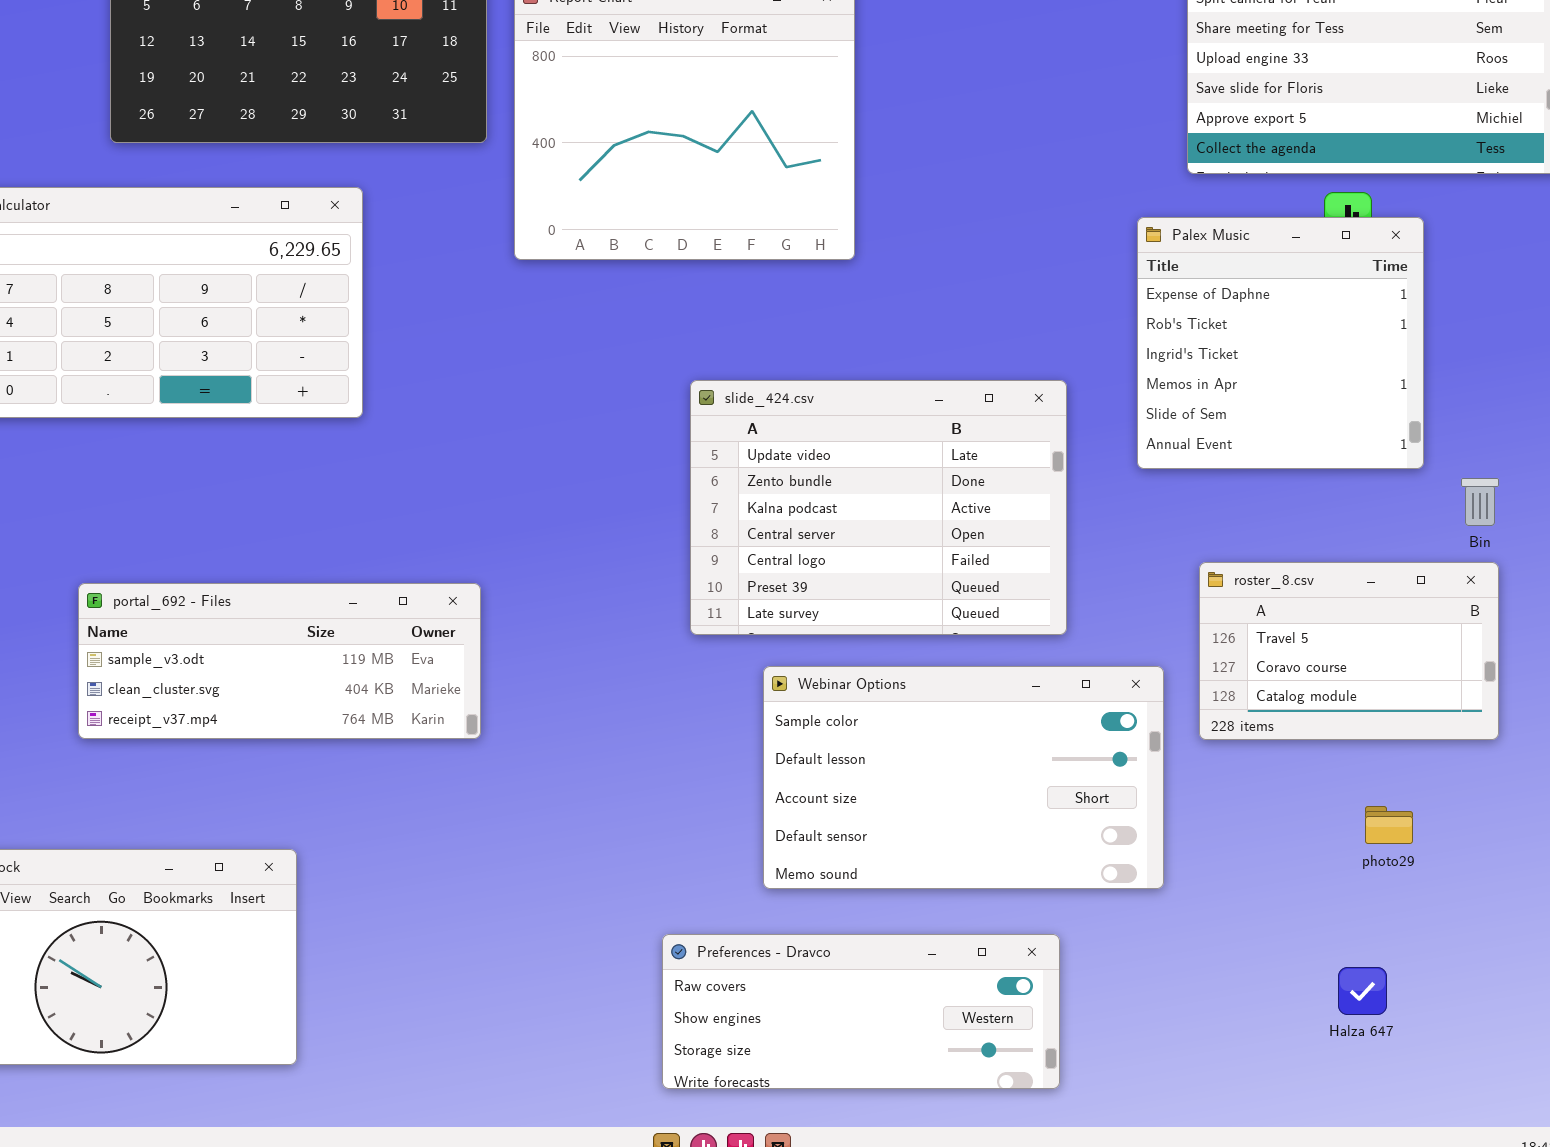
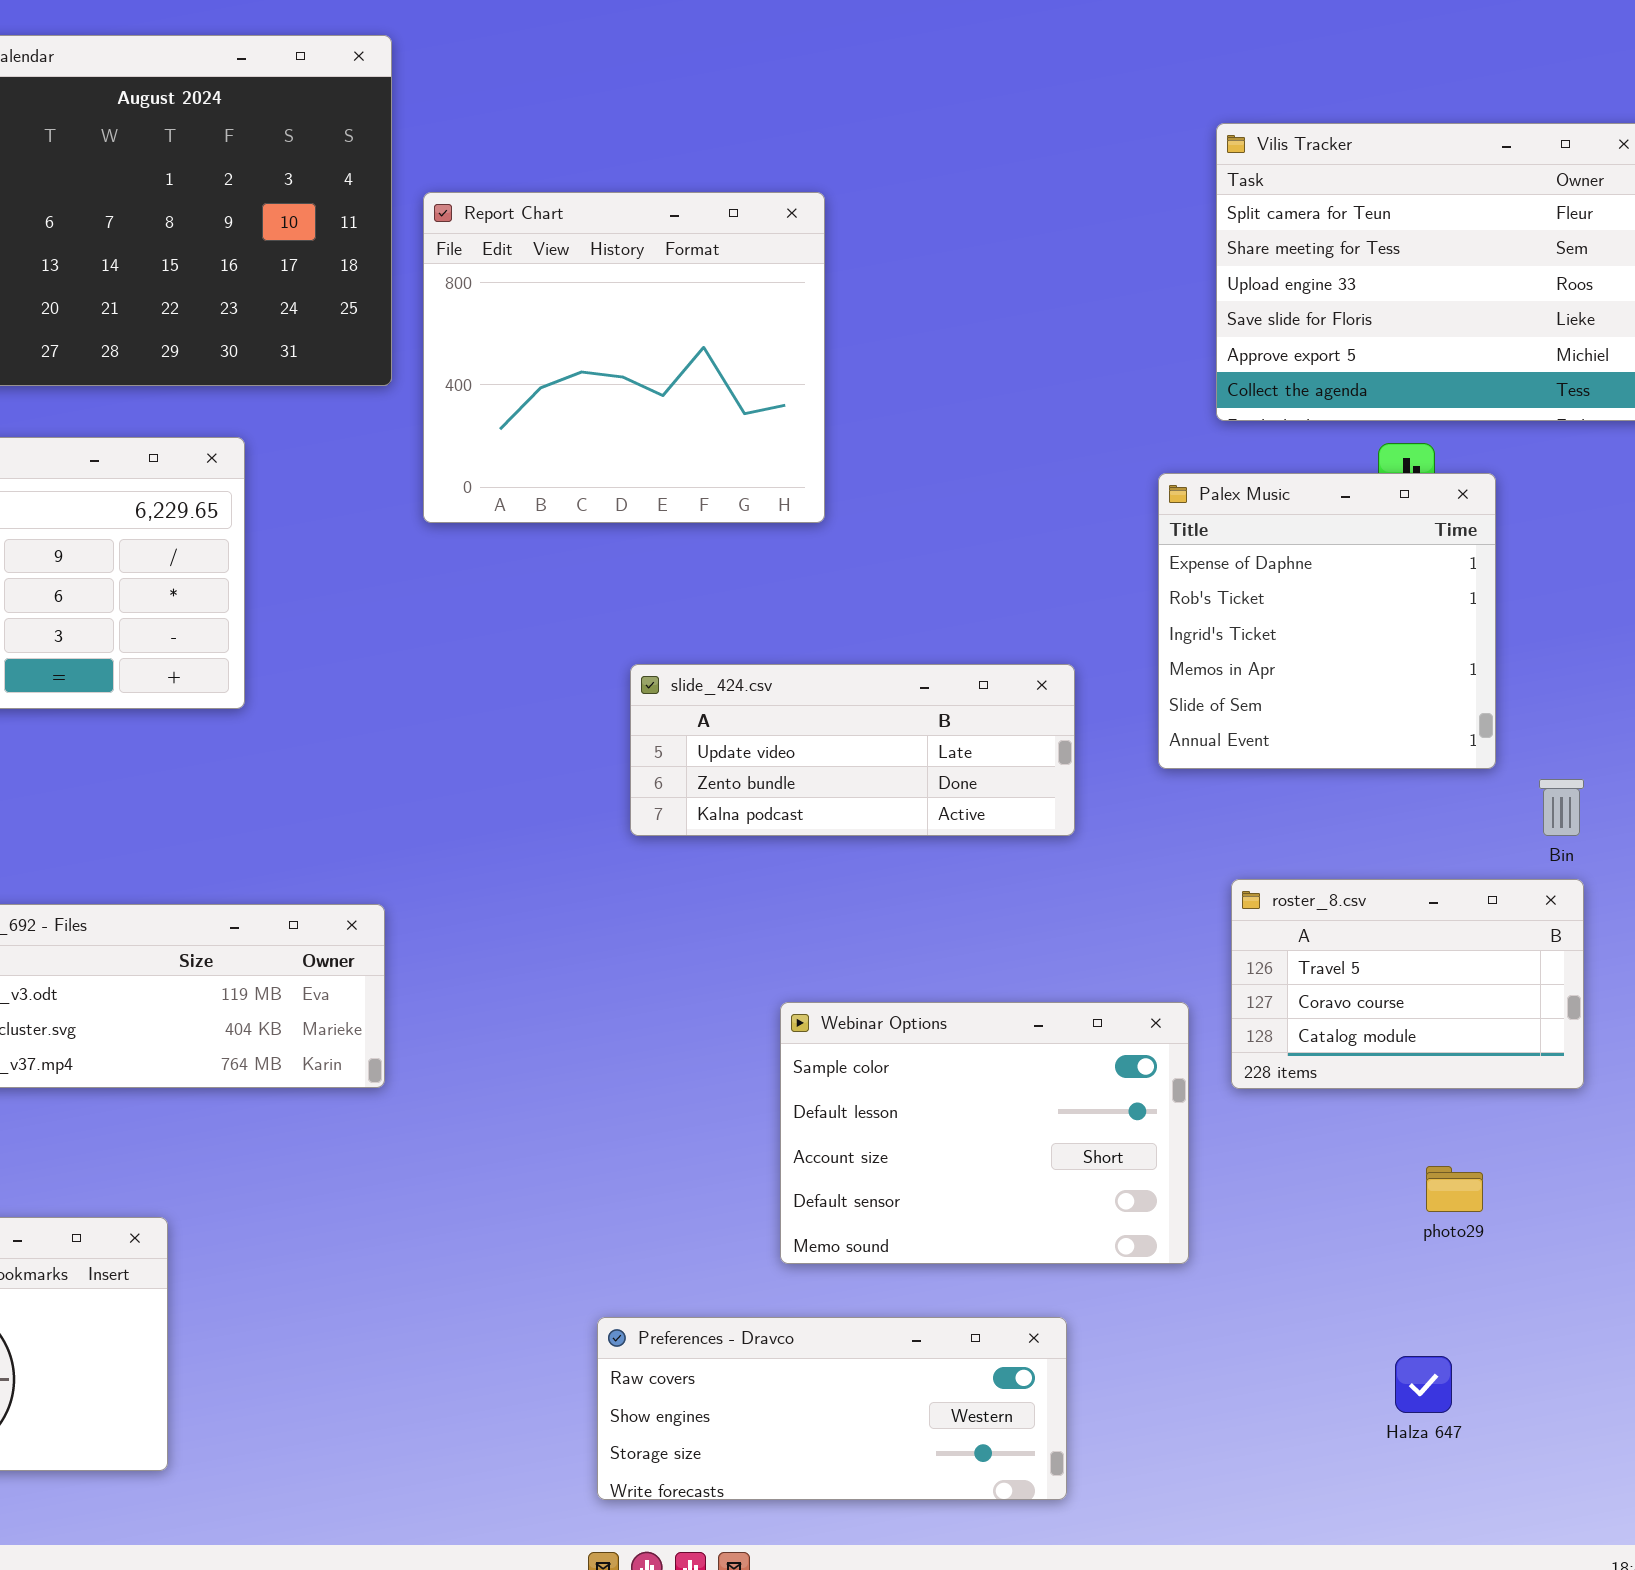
slide_424.csv: [690,380,1067,635] -> [630,664,1075,836], resized
Webinar Options: [763,666,1164,889] -> [780,1002,1189,1264], resized

